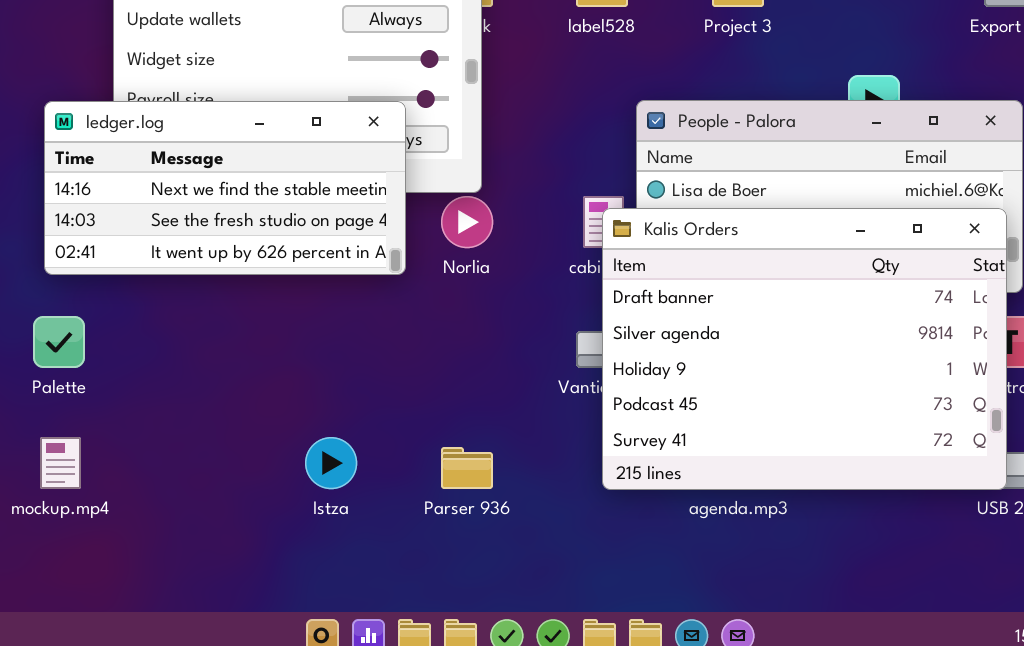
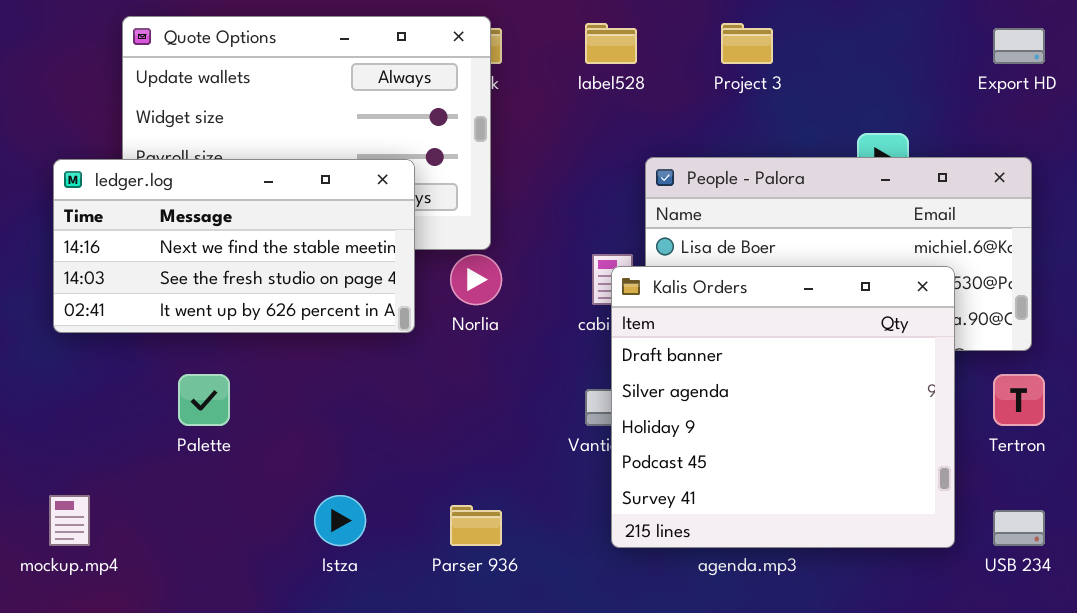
Kalis Orders: [602,208,1007,490] -> [611,266,955,548], resized
Palette: [33,316,85,368] -> [178,374,230,426], moved

